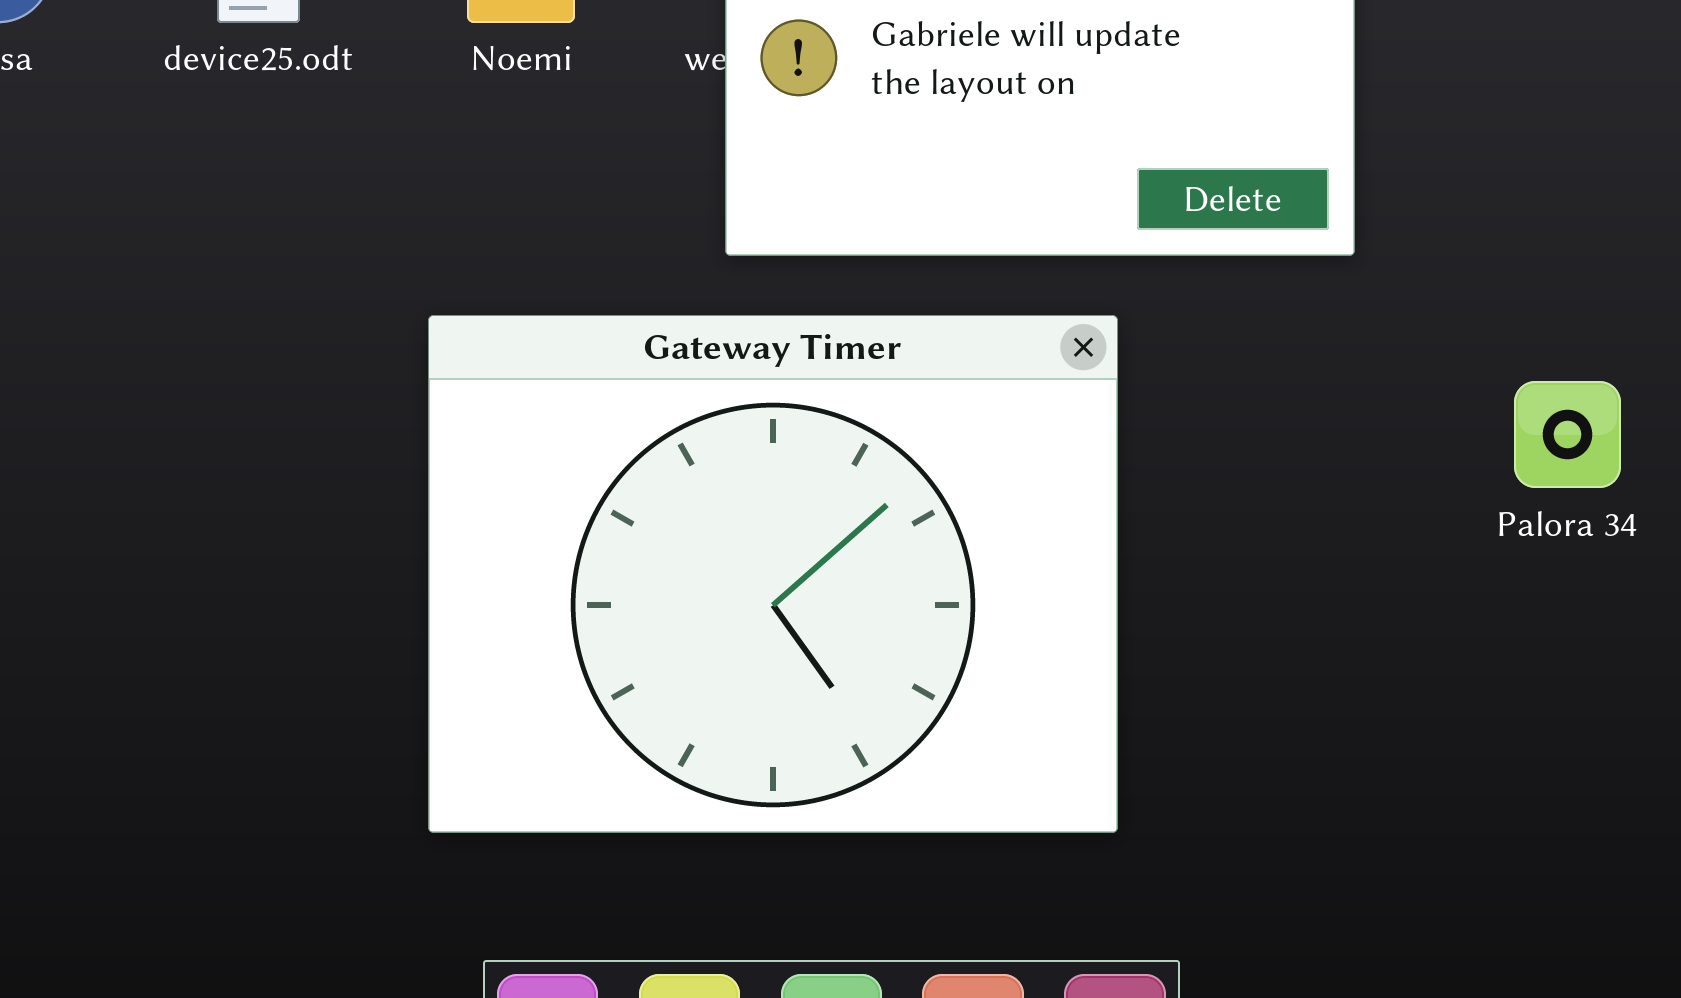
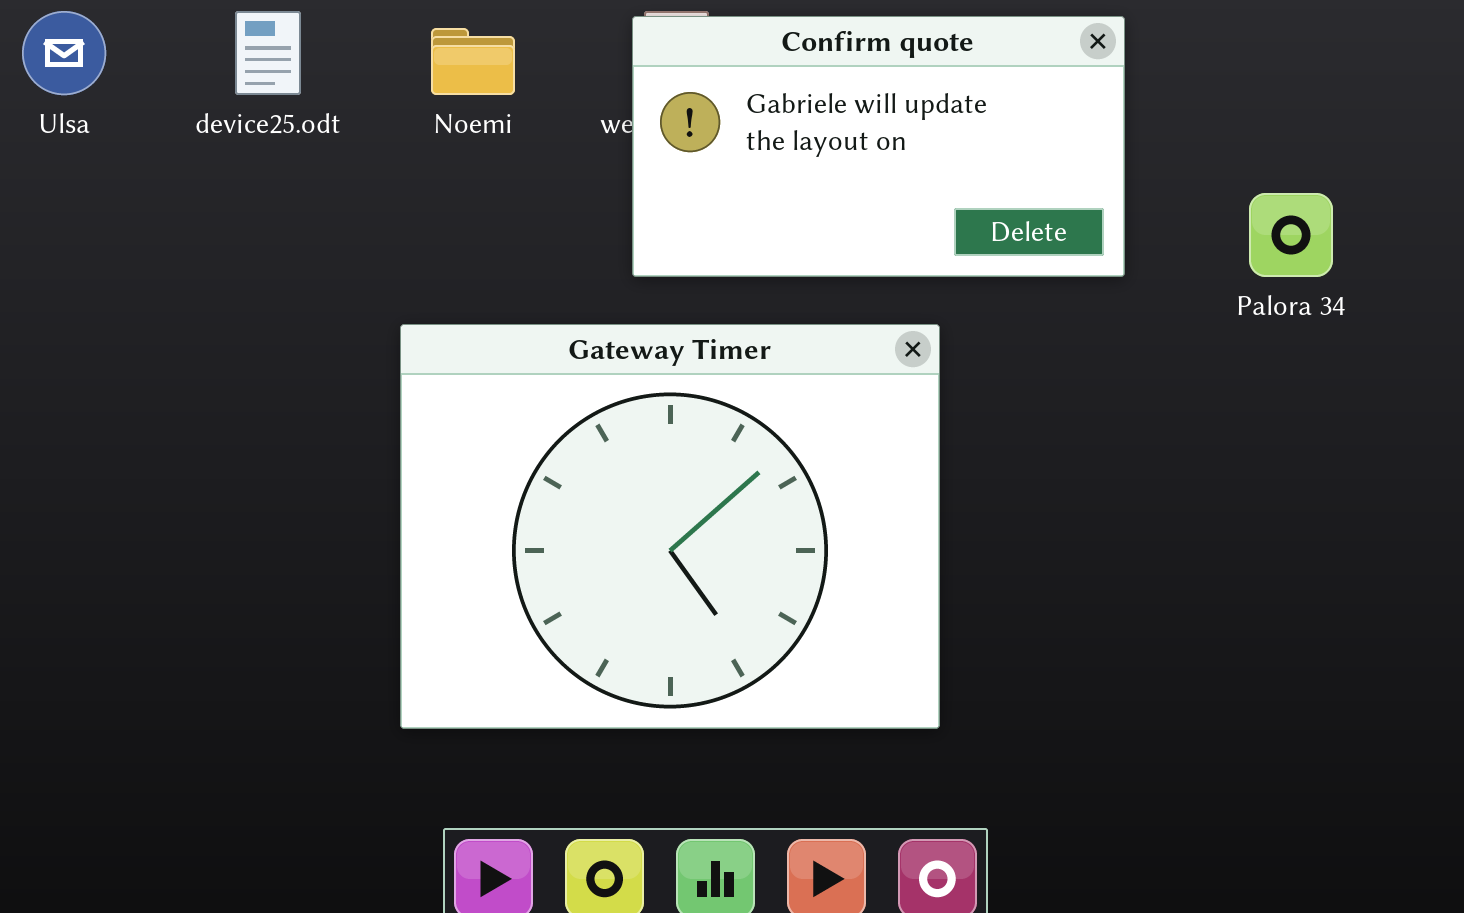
Palora 34: [1514,381,1621,488] -> [1249,193,1333,277], moved

